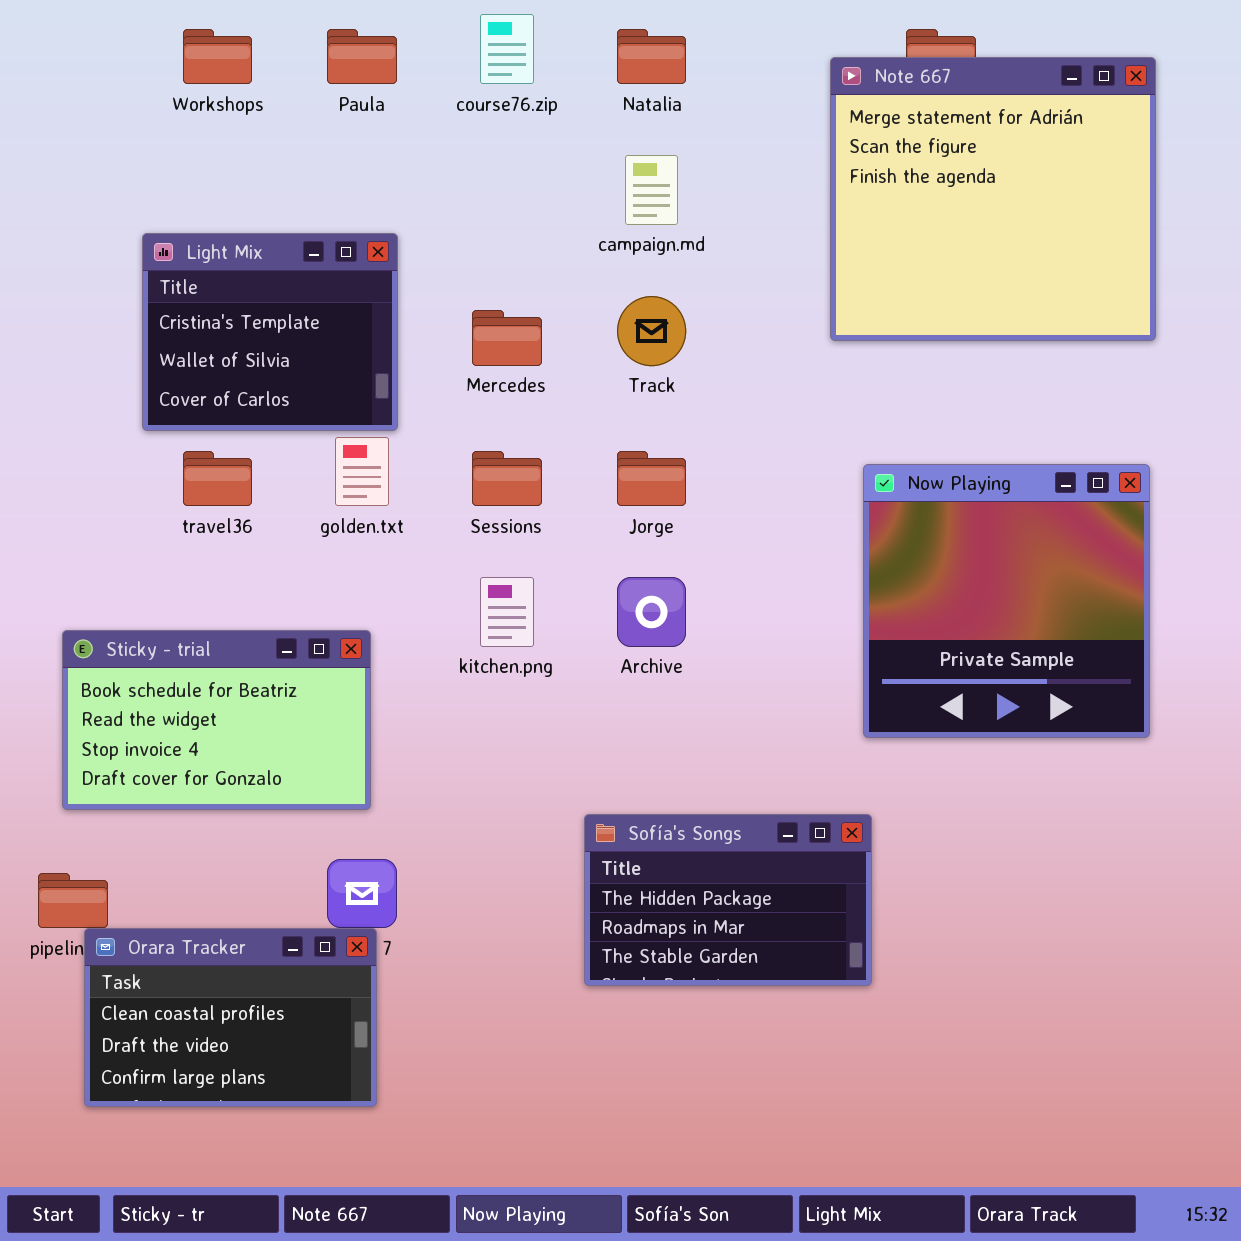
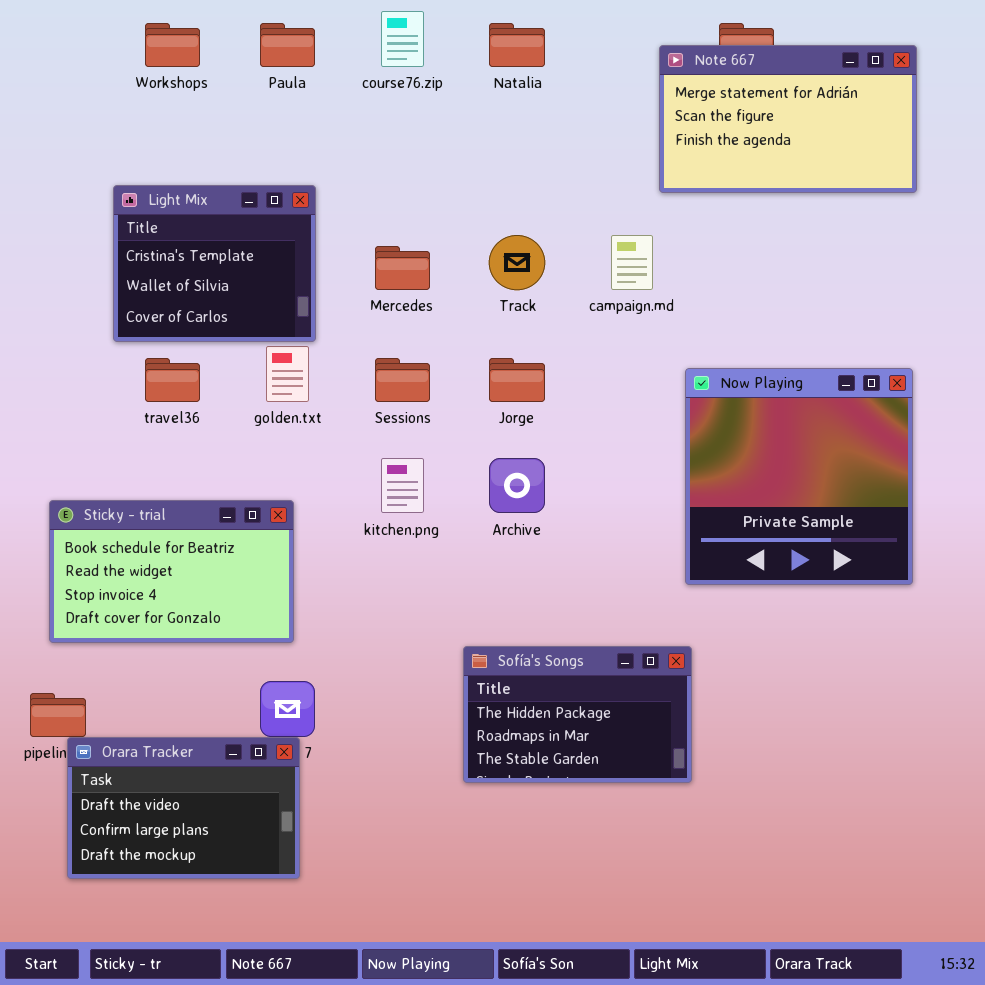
Note 667: [830,57,1156,341] -> [659,45,917,193], resized
campaign.md: [625,155,678,225] -> [611,235,653,290], moved
Orara Tracker: [84,928,377,1107] -> [67,737,300,879], scrolled down 1 row

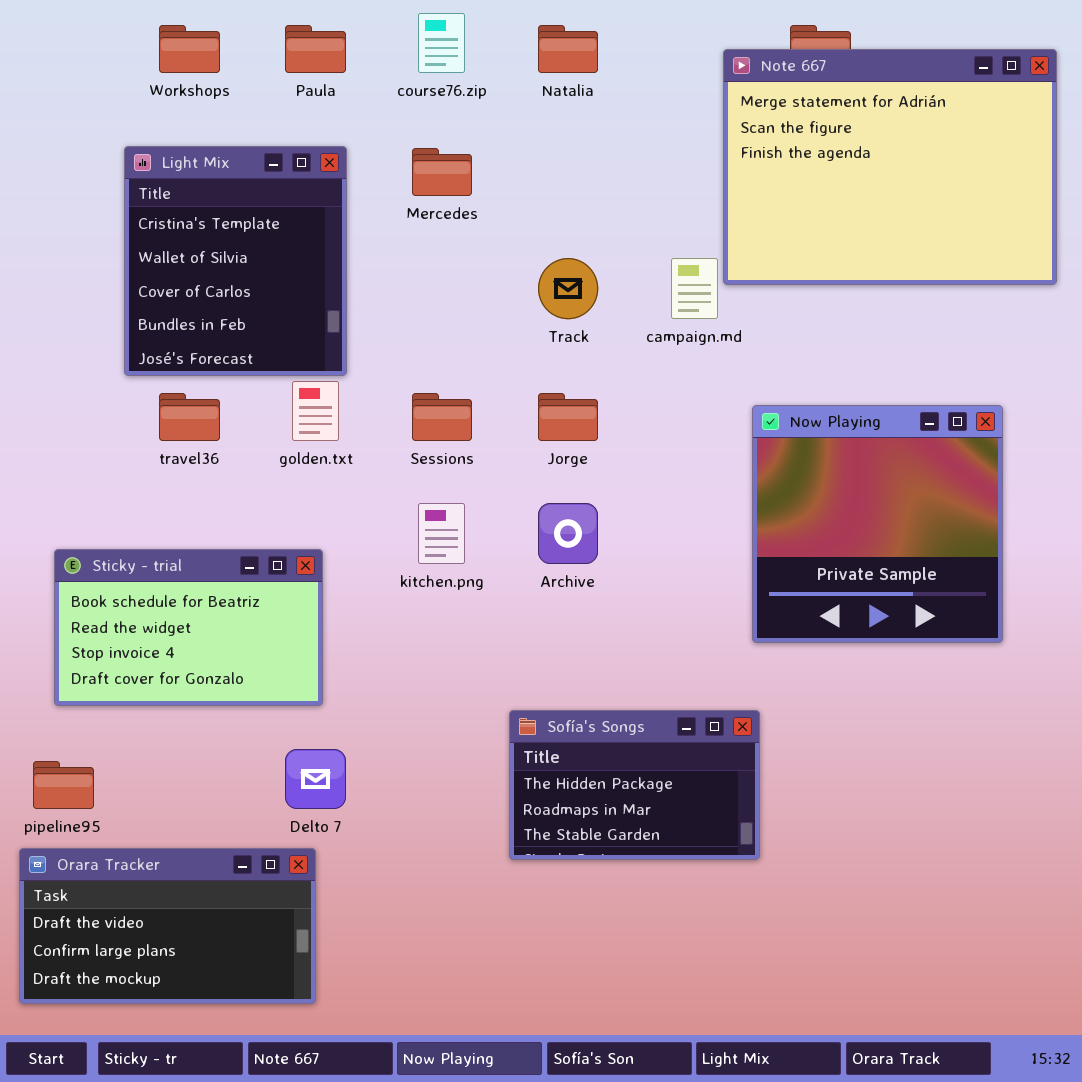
Note 667: [659,45,917,193] -> [723,49,1057,285], resized
Light Mix: [113,185,316,342] -> [124,146,347,376], resized
Mercedes: [375,246,430,290] -> [412,148,472,196], moved
Orara Tracker: [67,737,300,879] -> [19,848,316,1004], moved, resized

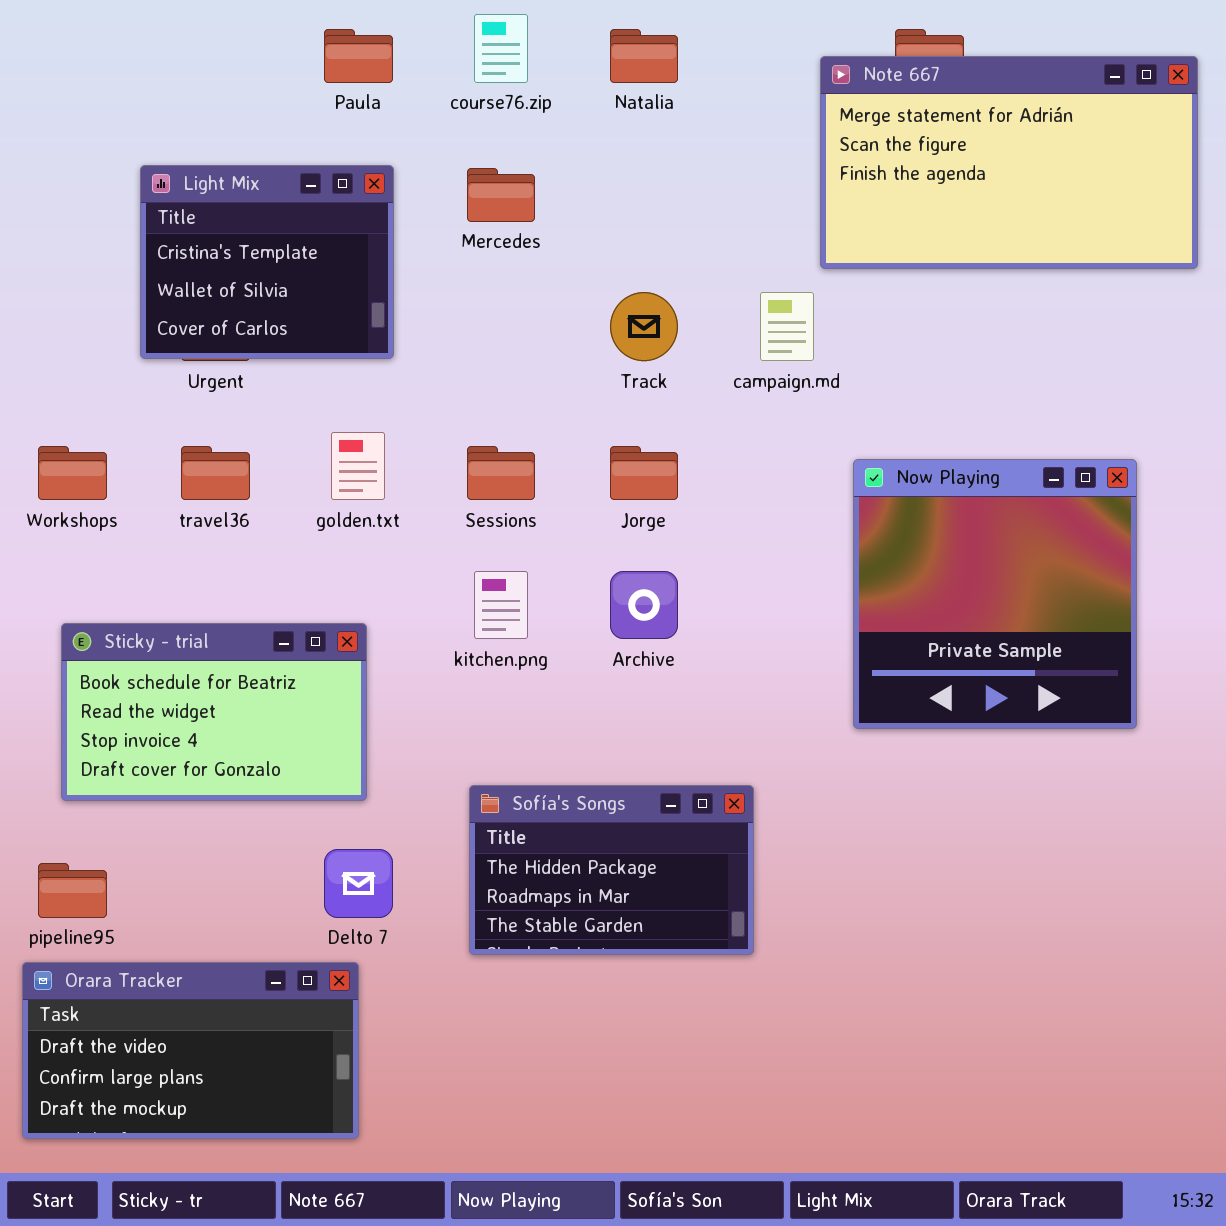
Workshops: [159,25,220,73] -> [38,446,107,500], moved
Note 667: [723,49,1057,285] -> [820,56,1198,269], resized
Light Mix: [124,146,347,376] -> [140,165,394,359], resized
Sofía's Songs: [509,710,760,860] -> [469,785,754,955], moved

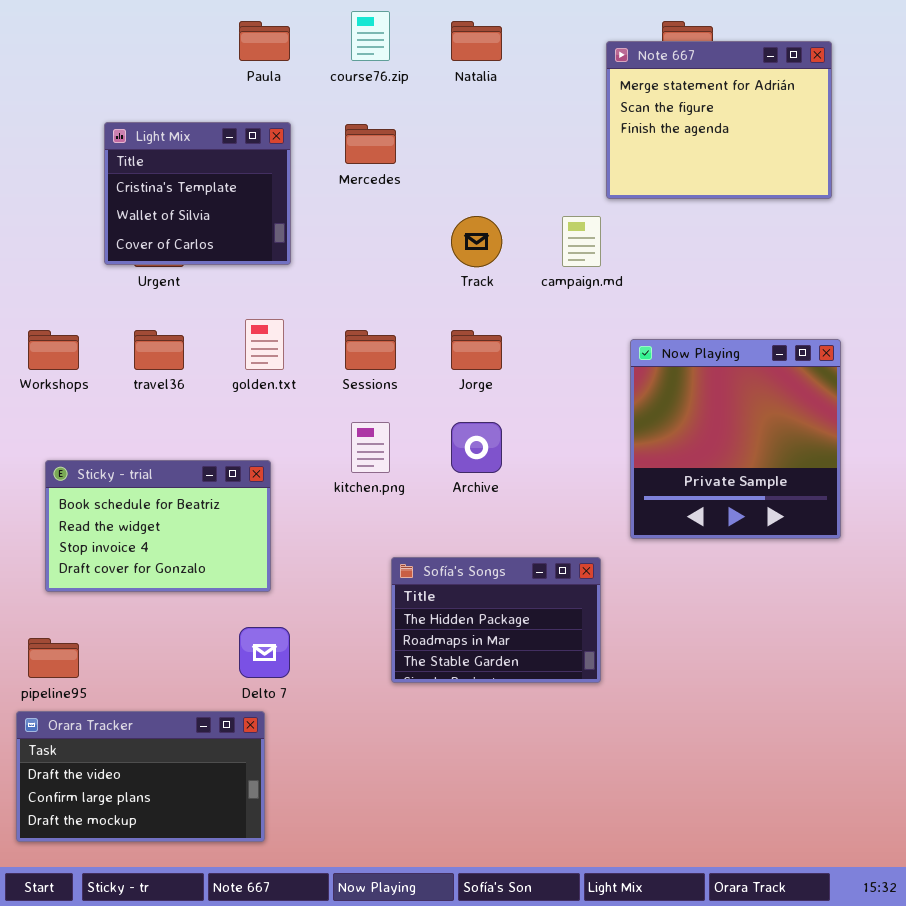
Note 667: [820,56,1198,269] -> [606,41,832,199], resized
Sofía's Songs: [469,785,754,955] -> [391,557,601,683], moved

